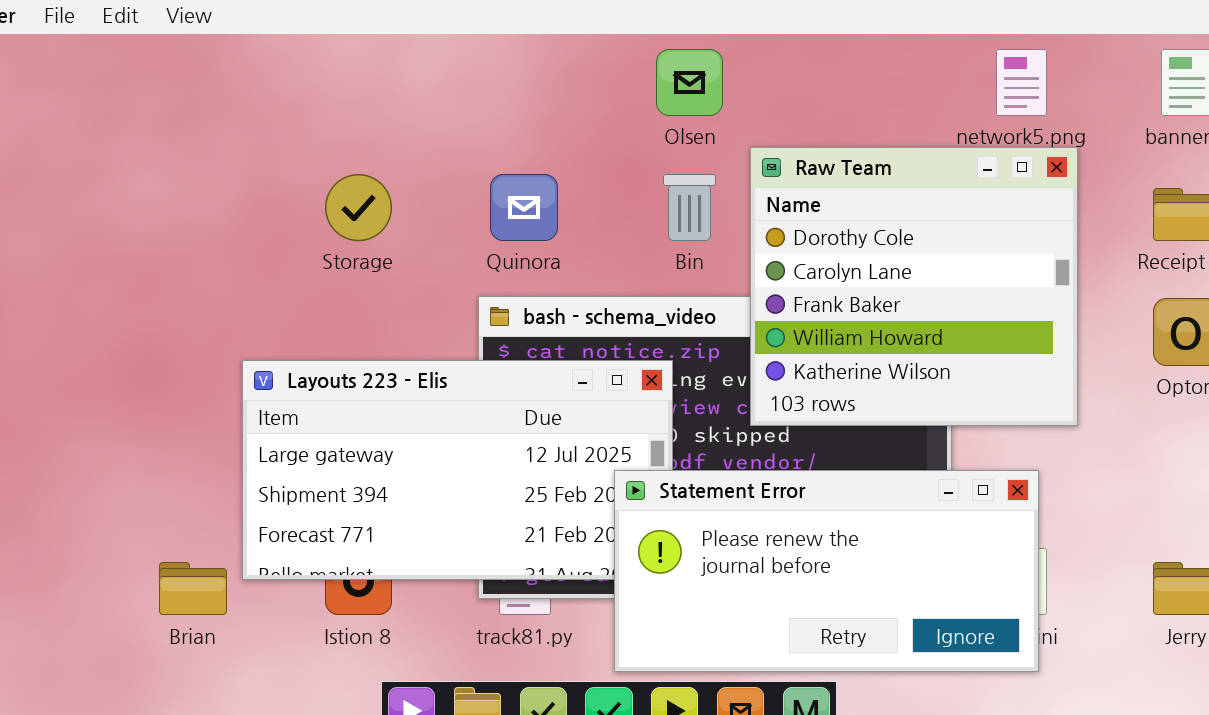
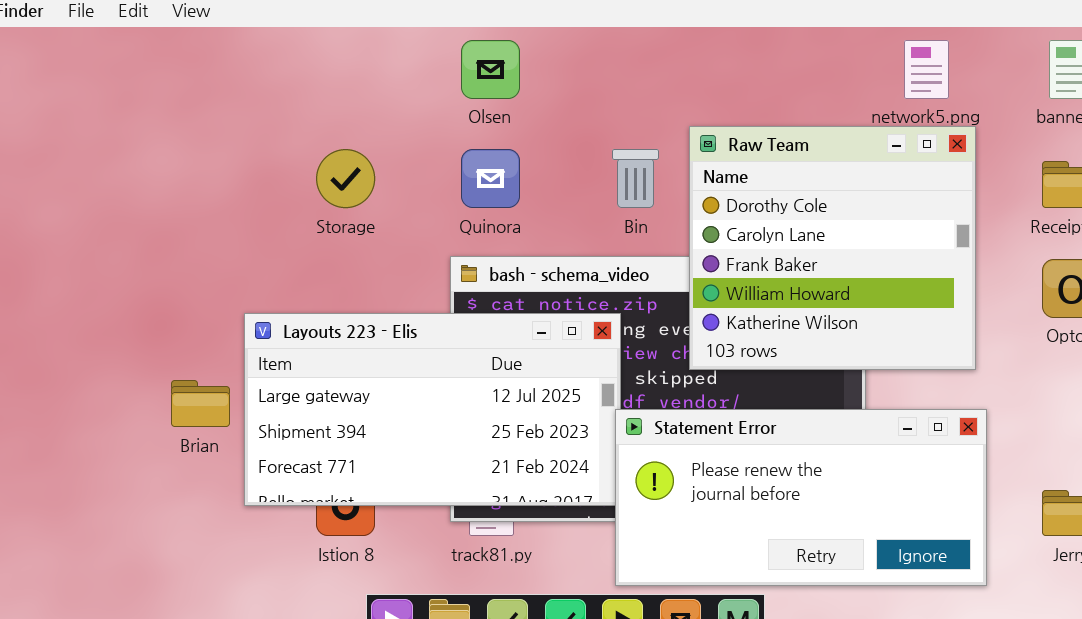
Olsen: [656,49,723,116] -> [461,40,520,99], moved
Statement Error: [614,470,1039,672] -> [615,409,987,586], moved
Brian: [159,562,227,615] -> [171,380,230,427], moved

